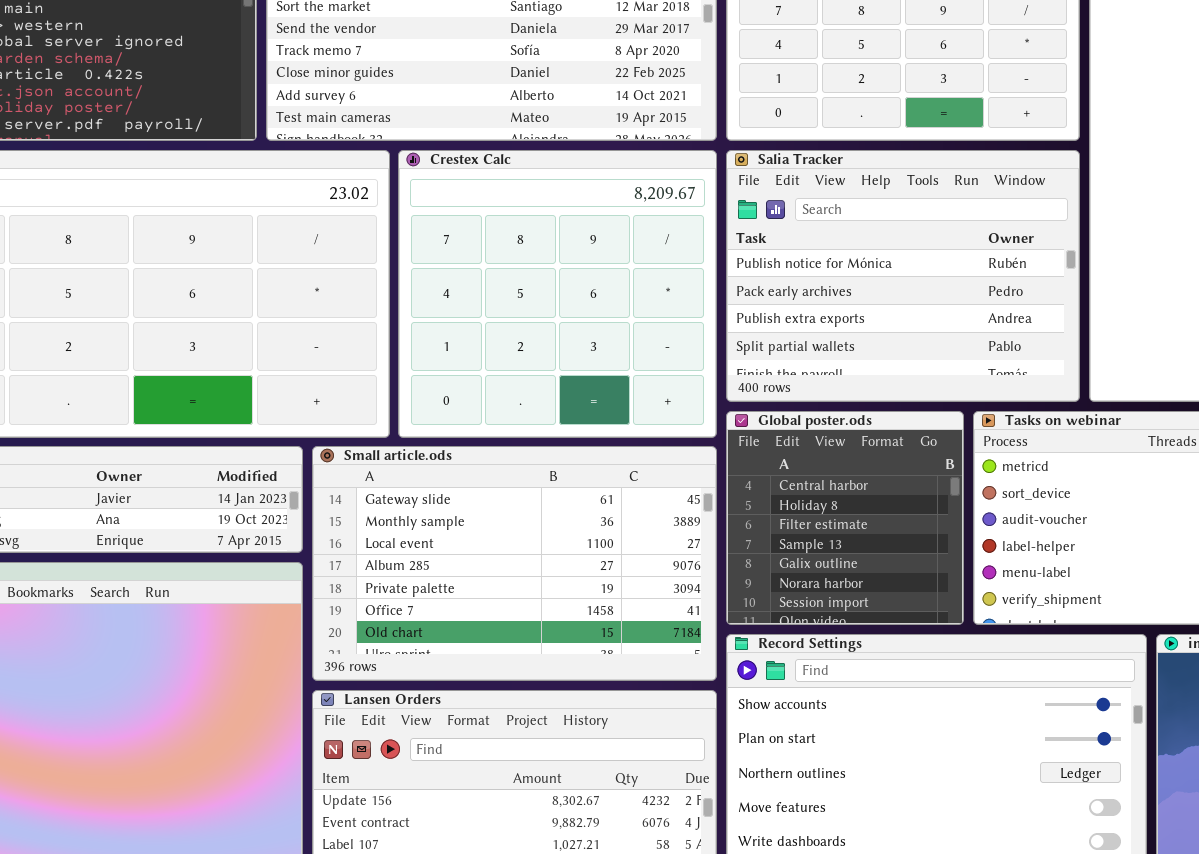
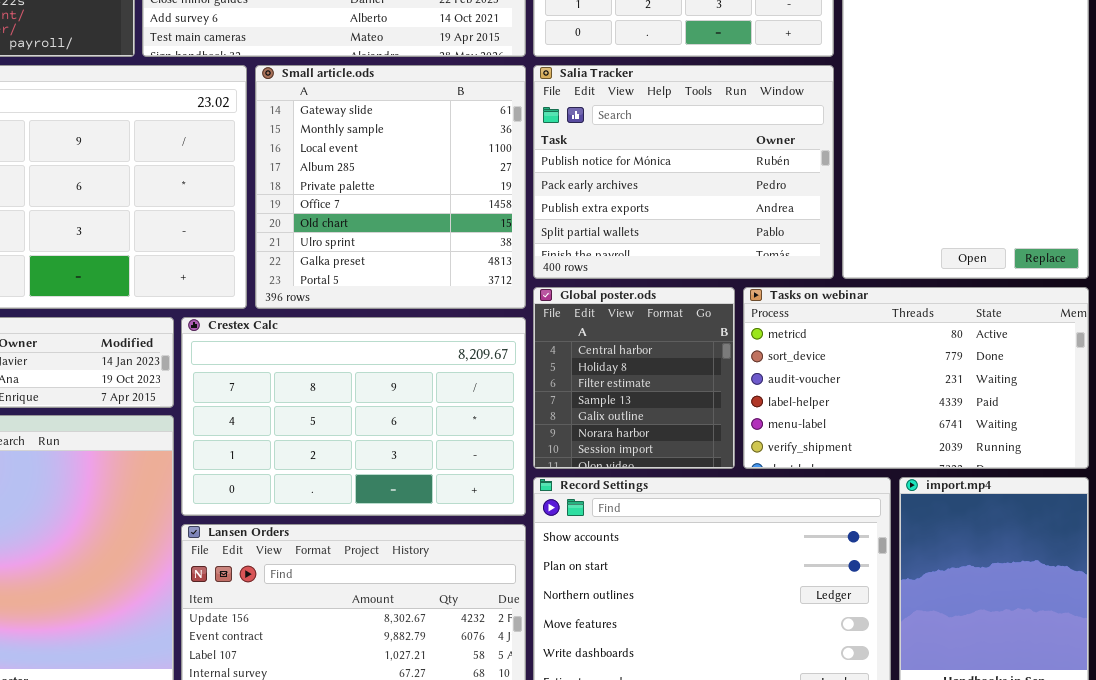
Crestex Calc: [398,150,717,438] -> [181,317,526,516], moved, resized
Small article.ods: [312,446,717,681] -> [255,65,526,309], moved, resized

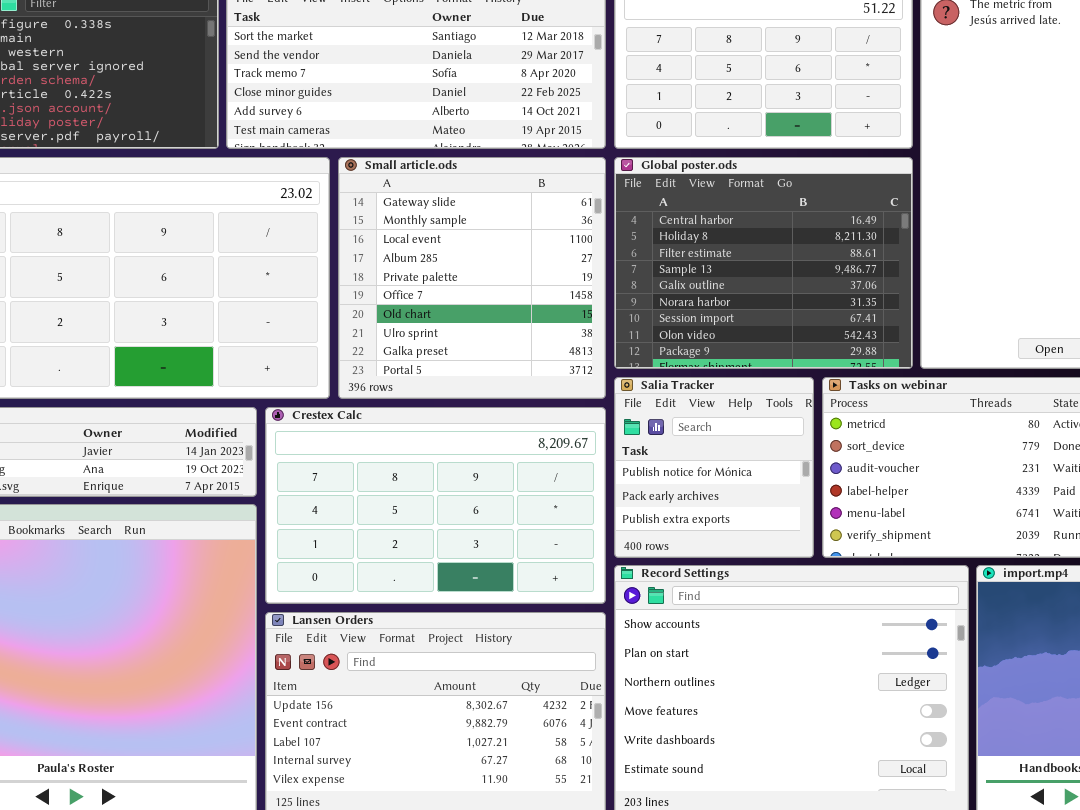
Salia Tracker: [533,65,834,279] -> [614,377,814,558], moved, resized
Global poster.ods: [533,287,735,469] -> [614,157,913,369], moved, resized

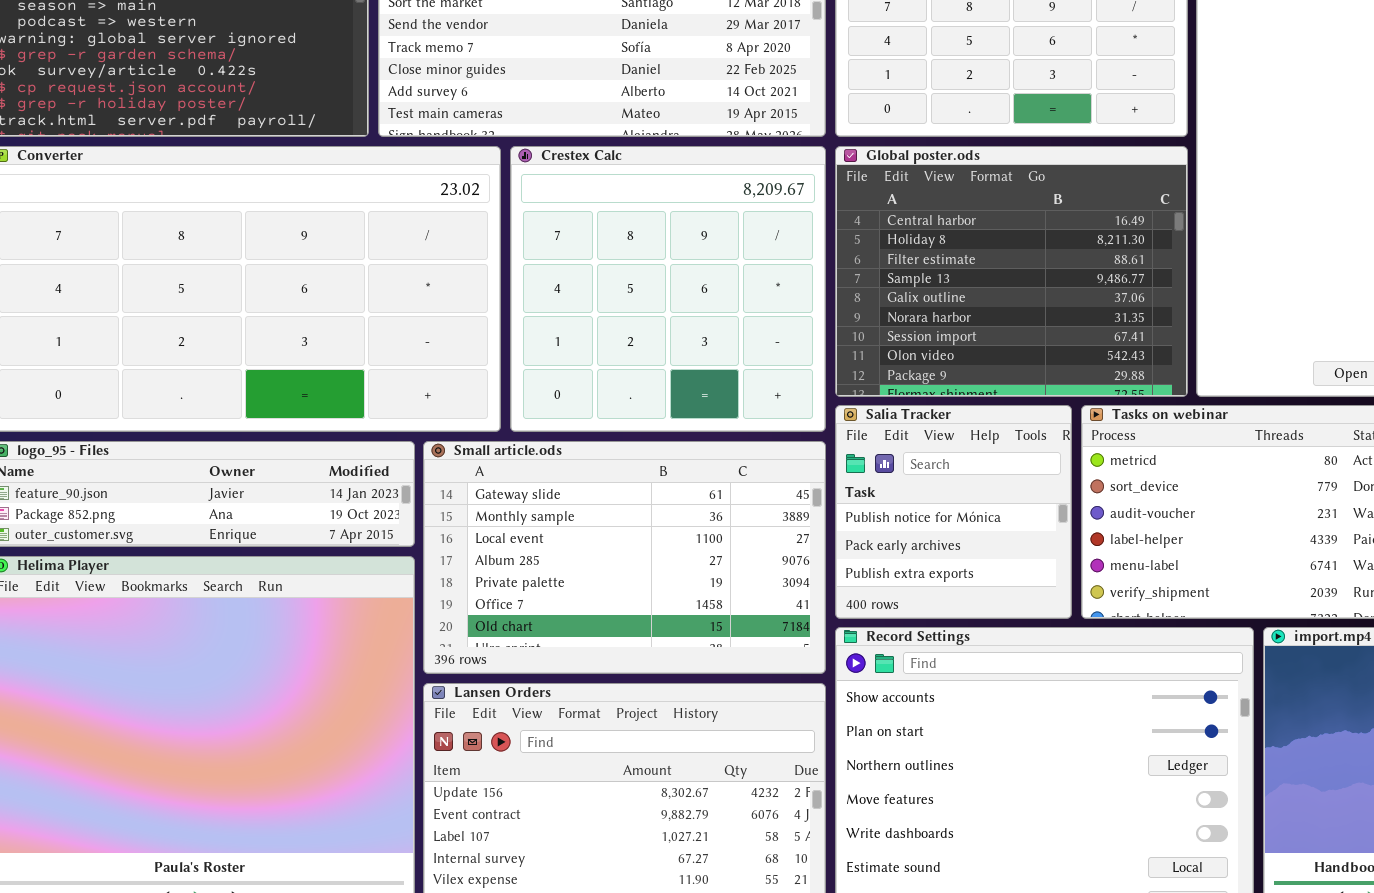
Small article.ods: [338,157,606,399] -> [423,441,826,674], moved, resized
Crestex Calc: [265,407,606,604] -> [510,146,826,432], moved, resized

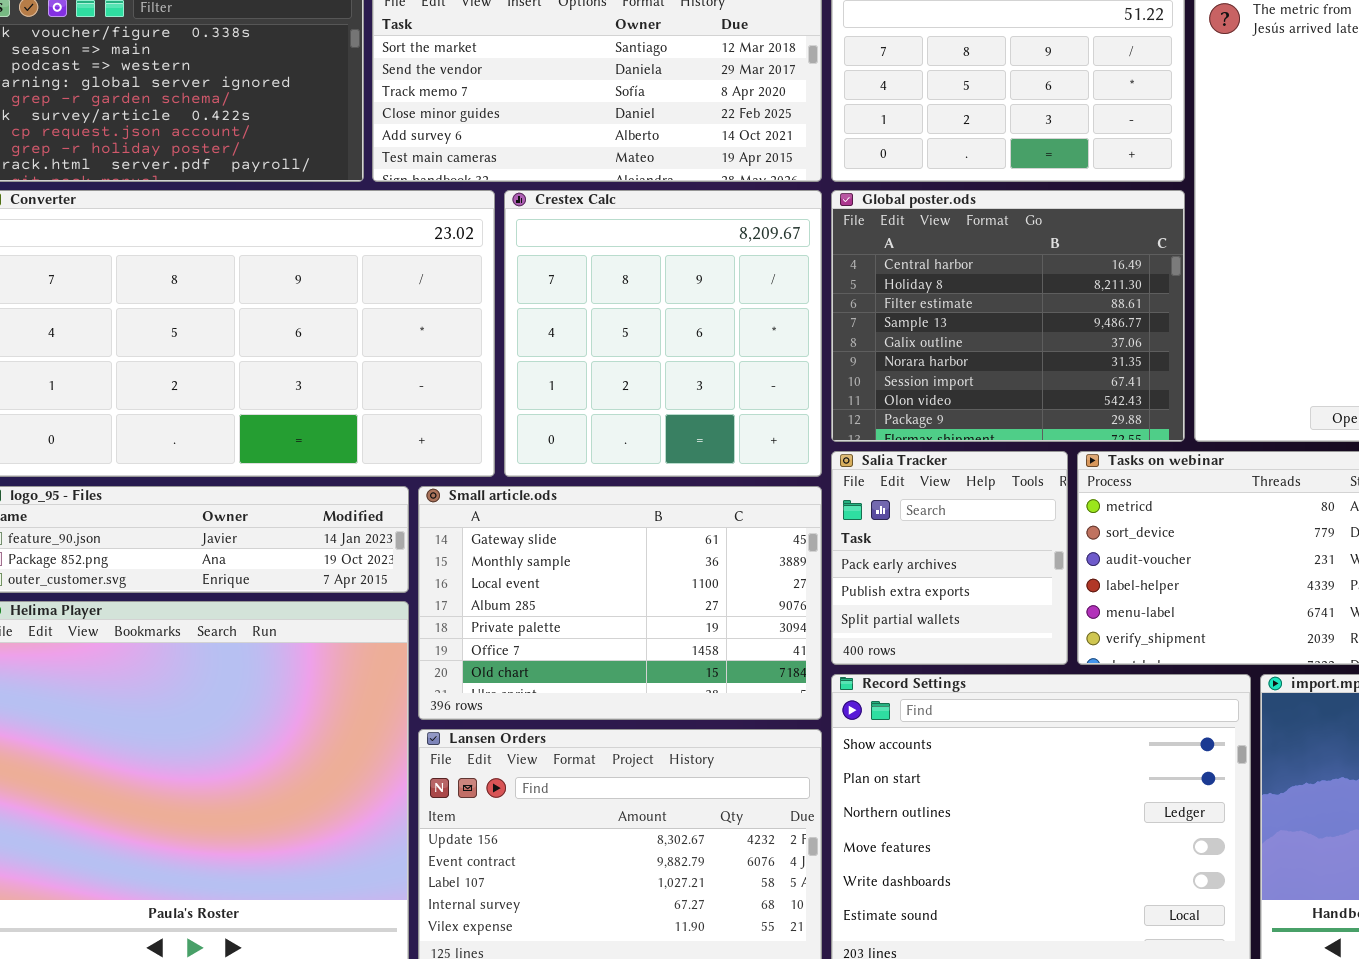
Salia Tracker: [835,405,1072,619] -> [831,451,1068,665], scrolled down 1 row

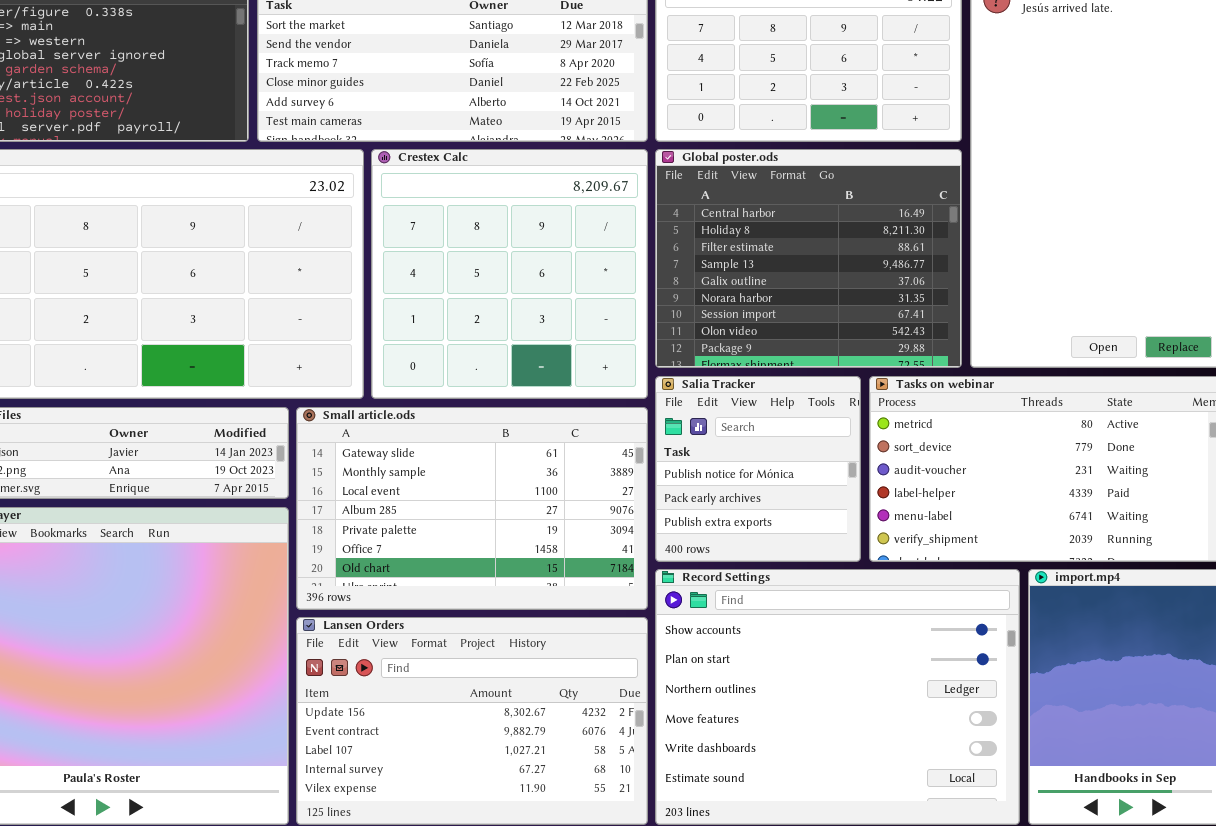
Salia Tracker: [831,451,1068,665] -> [655,376,861,562], scrolled up 1 row

